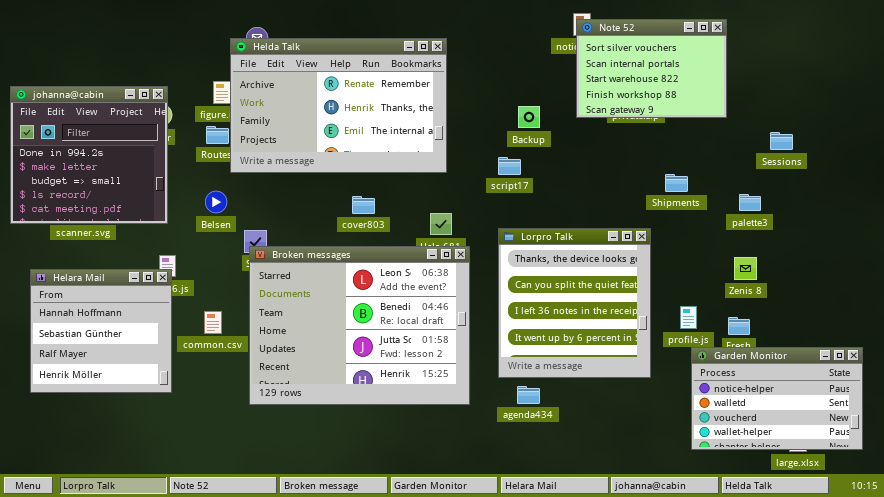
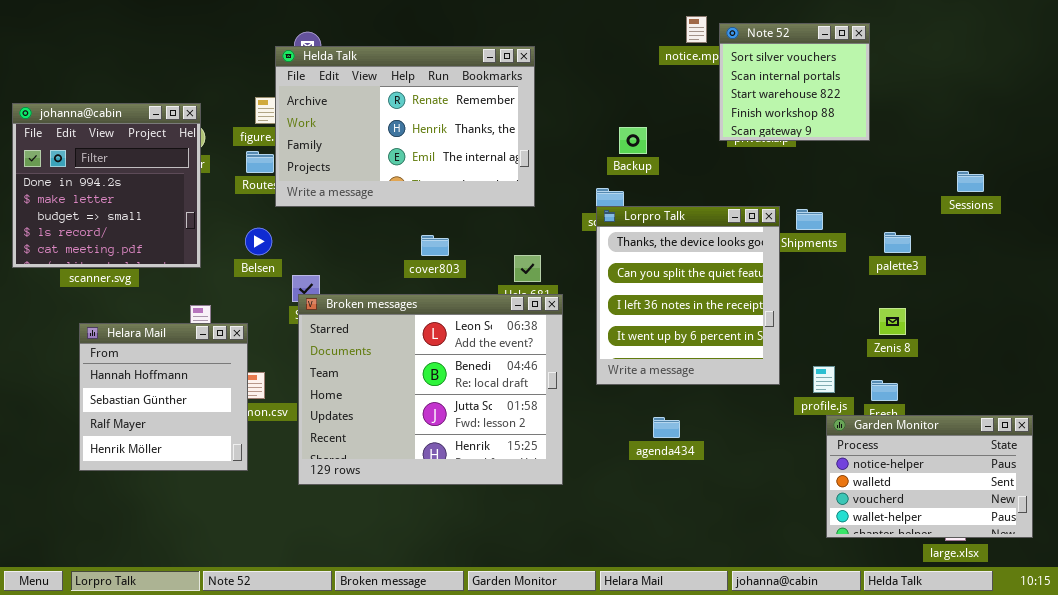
Note 52: [576,19,727,118] -> [719,23,870,141], resized
Sessions: [770,132,793,150] -> [957,171,984,192], moved
Lorpro Talk: [498,228,651,378] -> [596,206,780,385], moved
Helara Mail: [30,269,172,393] -> [79,323,248,471], moved
agenda434: [517,386,540,404] -> [653,417,680,438], moved

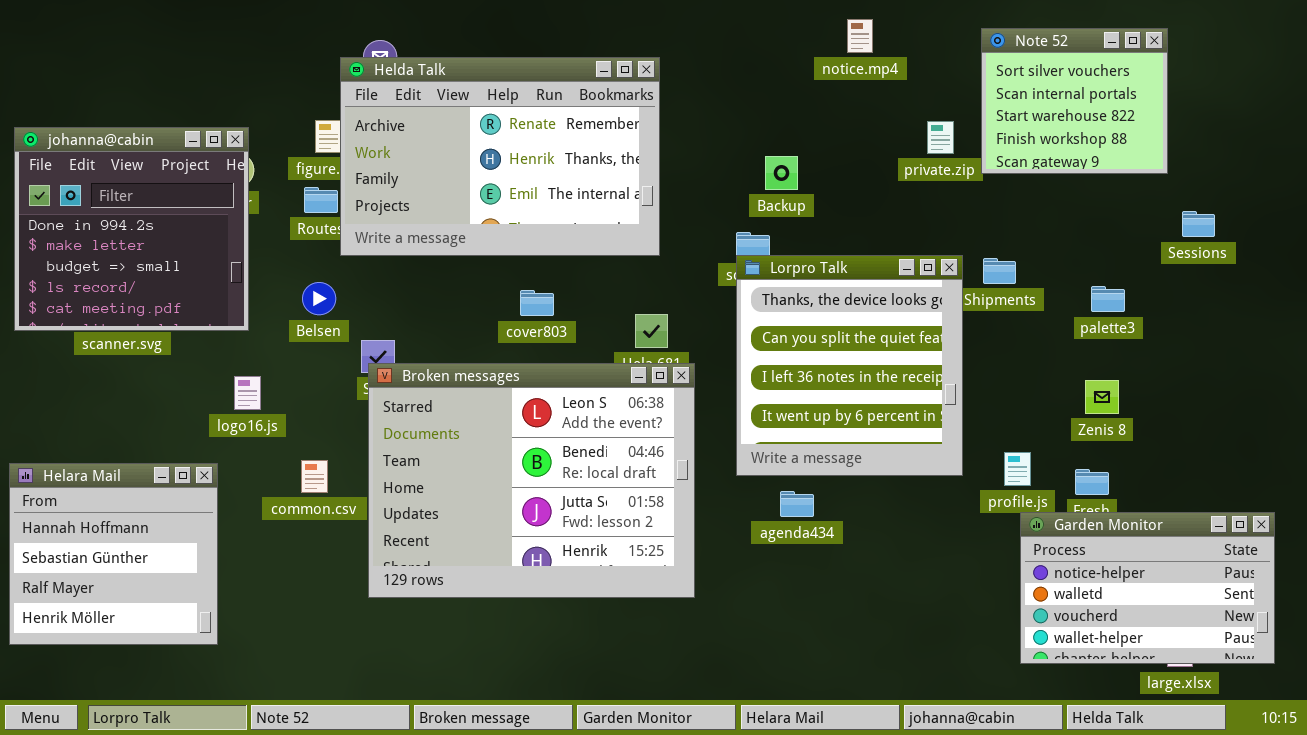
Note 52: [719,23,870,141] -> [981,28,1168,174], moved
Helara Mail: [79,323,248,471] -> [9,463,218,645], moved
agenda434: [653,417,680,438] -> [780,491,814,517], moved

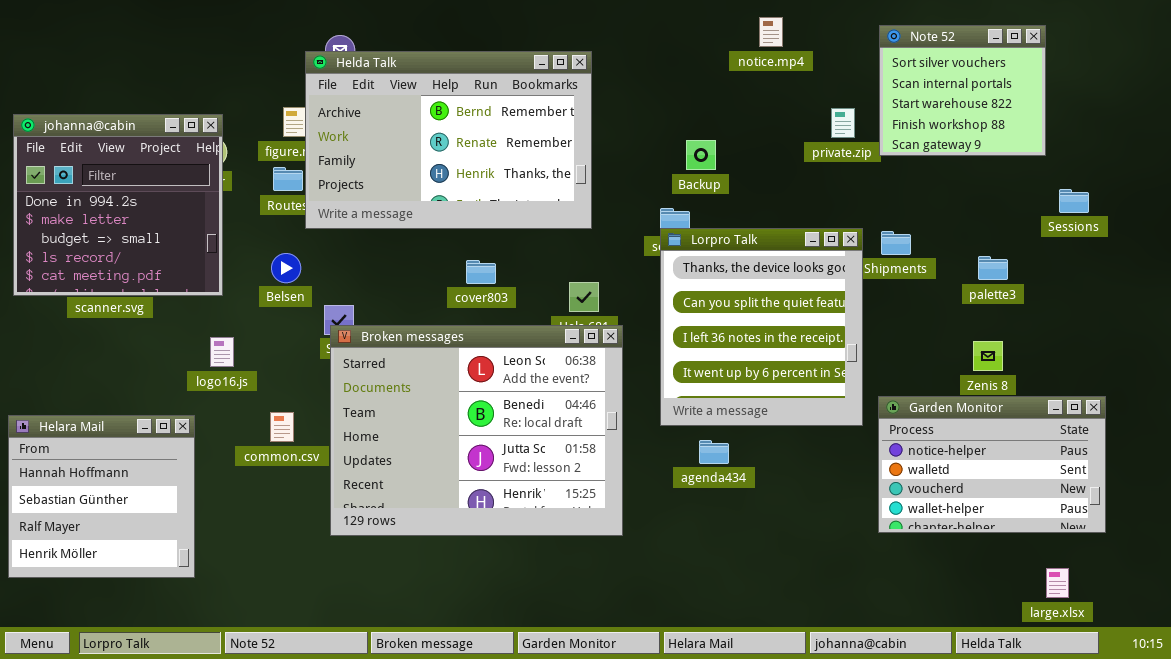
Helda Talk: [340,57,660,256] -> [305,51,592,229], scrolled up 1 row
Garden Monitor: [1020,512,1275,664] -> [878,396,1106,533], moved

